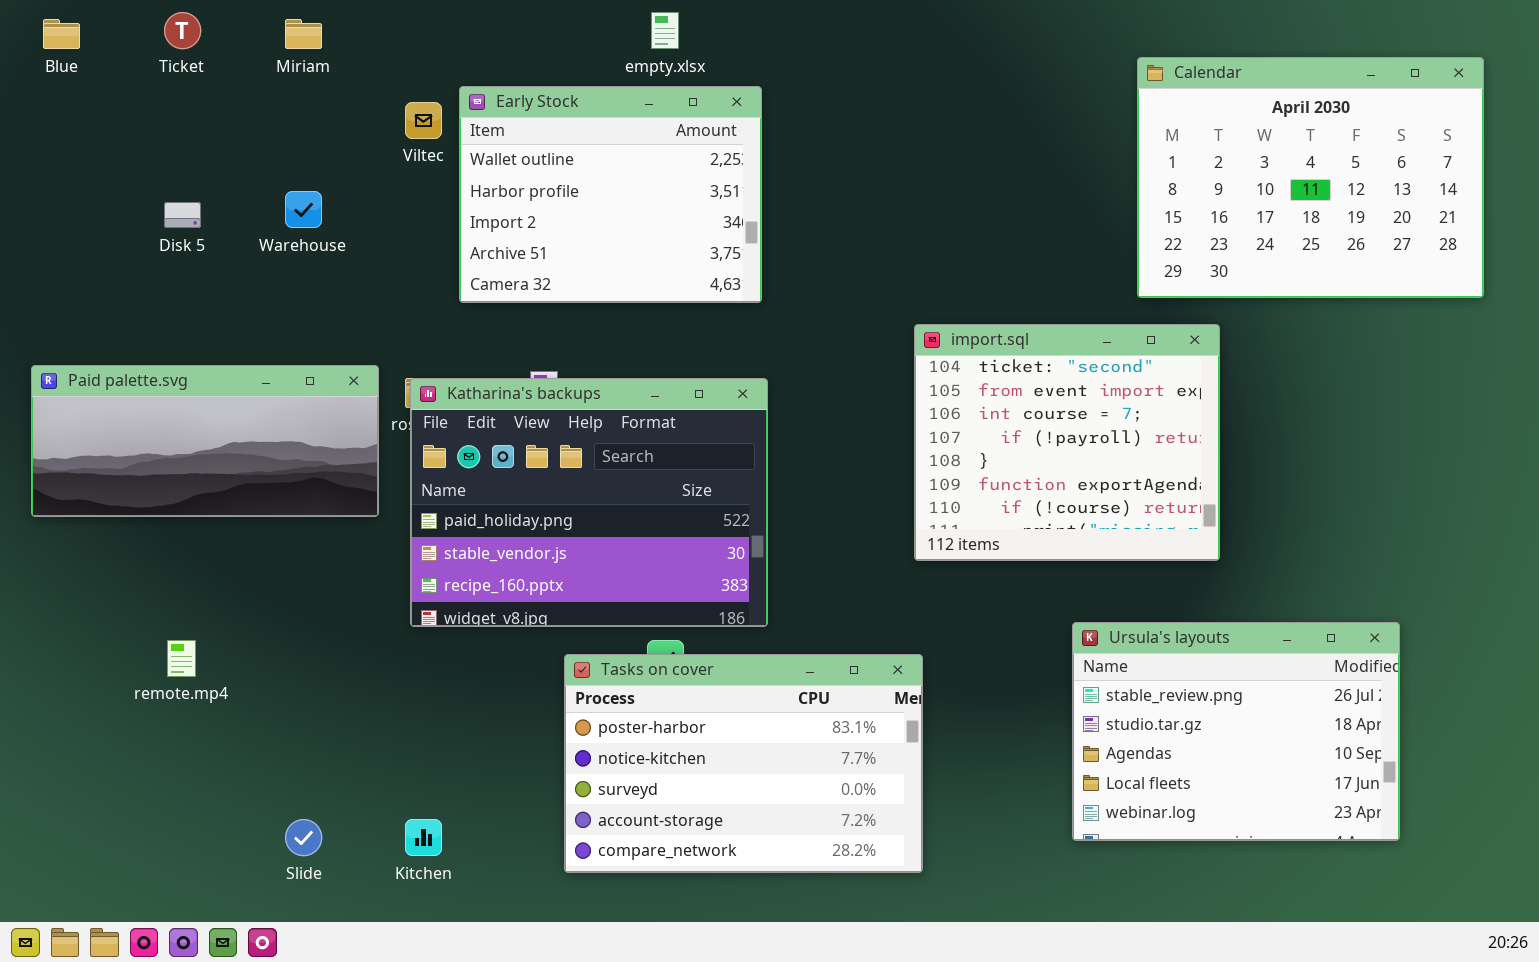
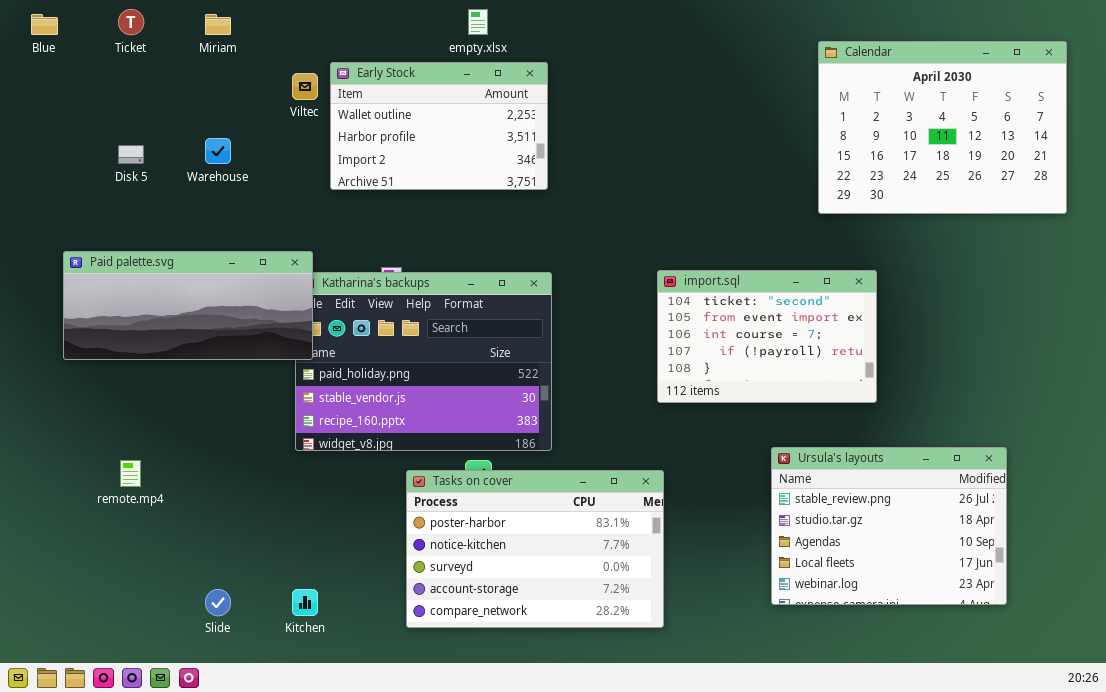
Early Stock: [459,86,762,303] -> [330,62,548,190], resized
import.sql: [914,324,1220,561] -> [657,270,877,403], resized
Paid palette.svg: [31,365,379,517] -> [63,251,313,360], moved

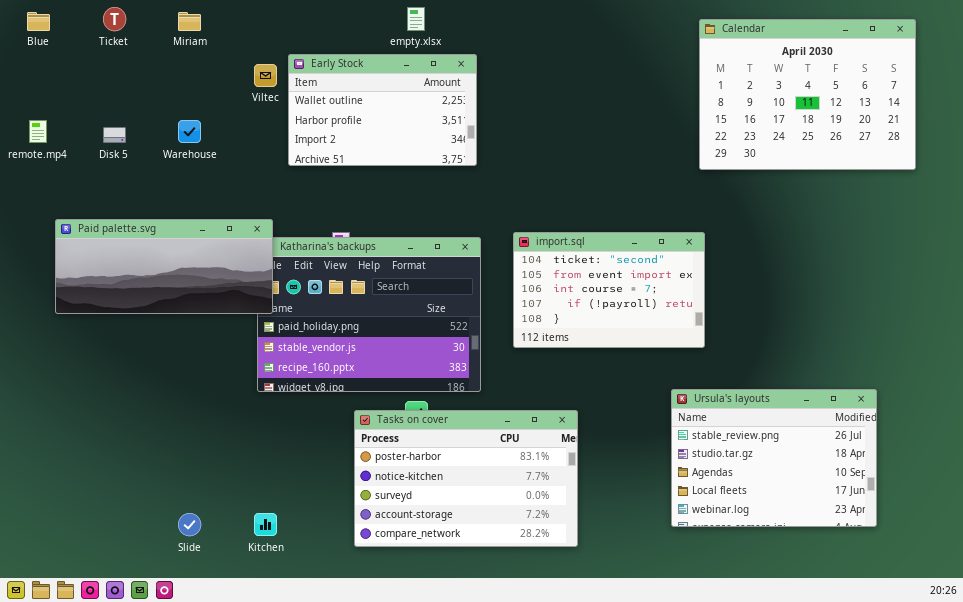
Calendar: [818,41,1067,214] -> [699,19,916,170], moved
import.sql: [657,270,877,403] -> [513,232,705,348], moved
remote.mp4: [120,460,141,487] -> [29,120,47,143], moved

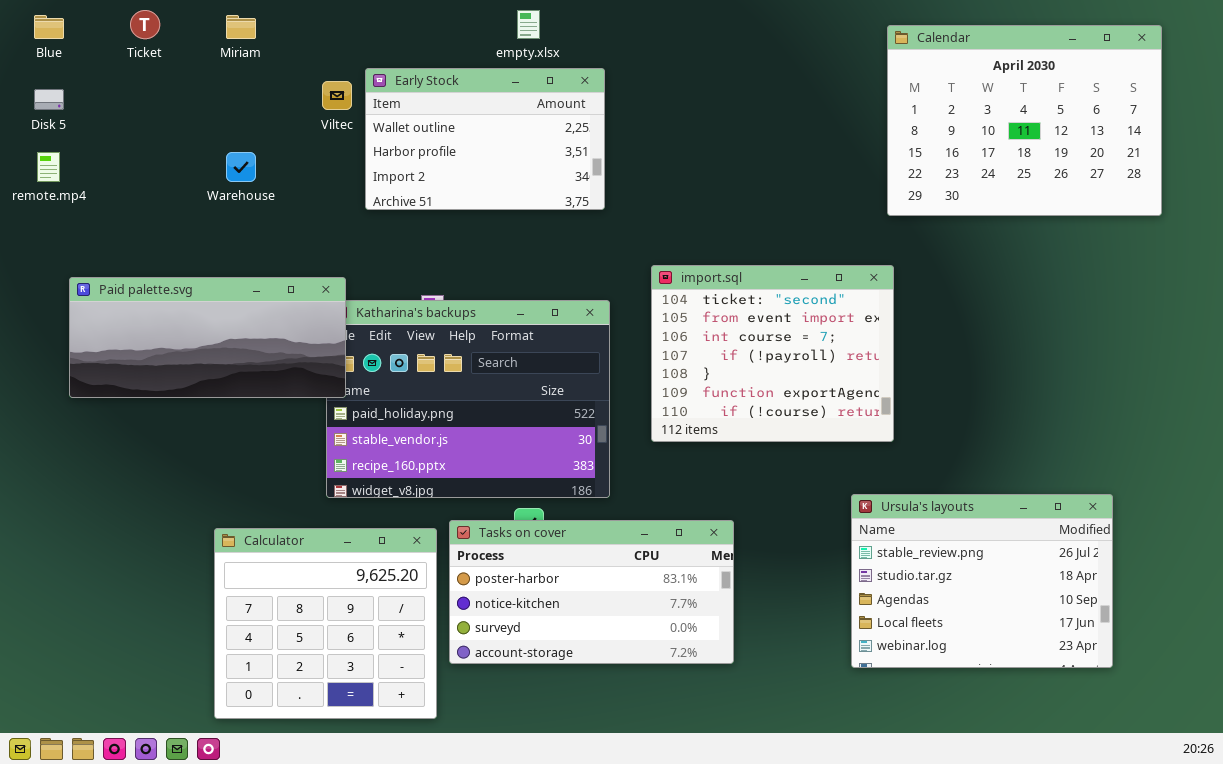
Disk 5: [103,127,126,143] -> [34,89,64,110], moved
import.sql: [513,232,705,348] -> [651,265,894,442], resized
Tasks on cover: [354,410,578,547] -> [449,520,734,664], resized
Calculator: none -> [214,528,437,719], opened

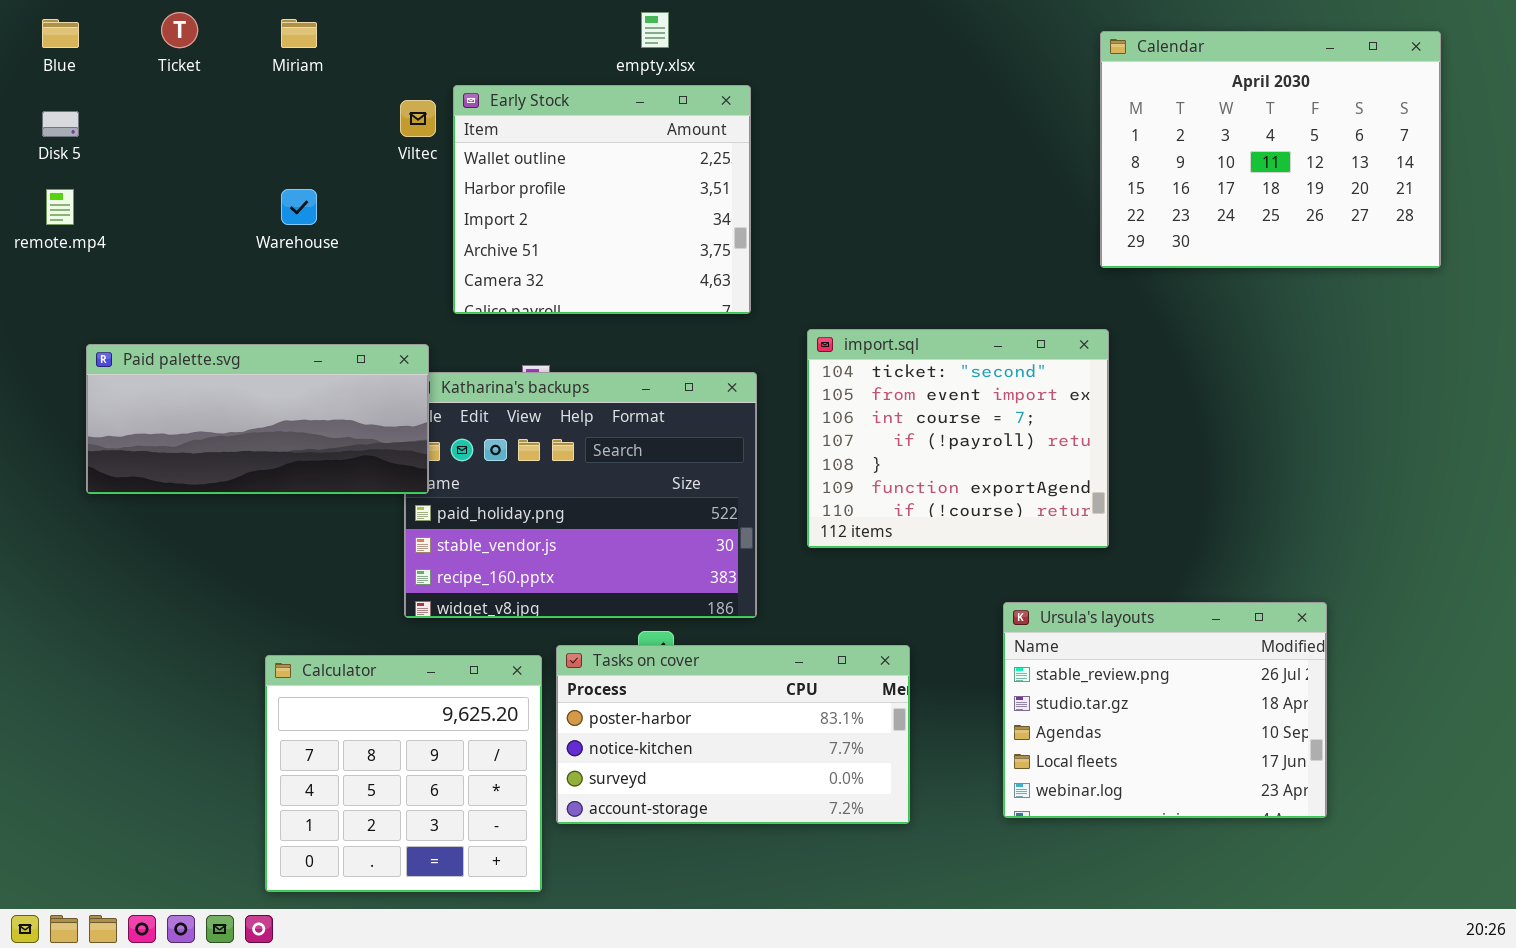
Early Stock: [365,68,605,210] -> [453,85,751,314], resized
Ursula's layouts: [851,494,1113,668] -> [1003,602,1327,818], moved

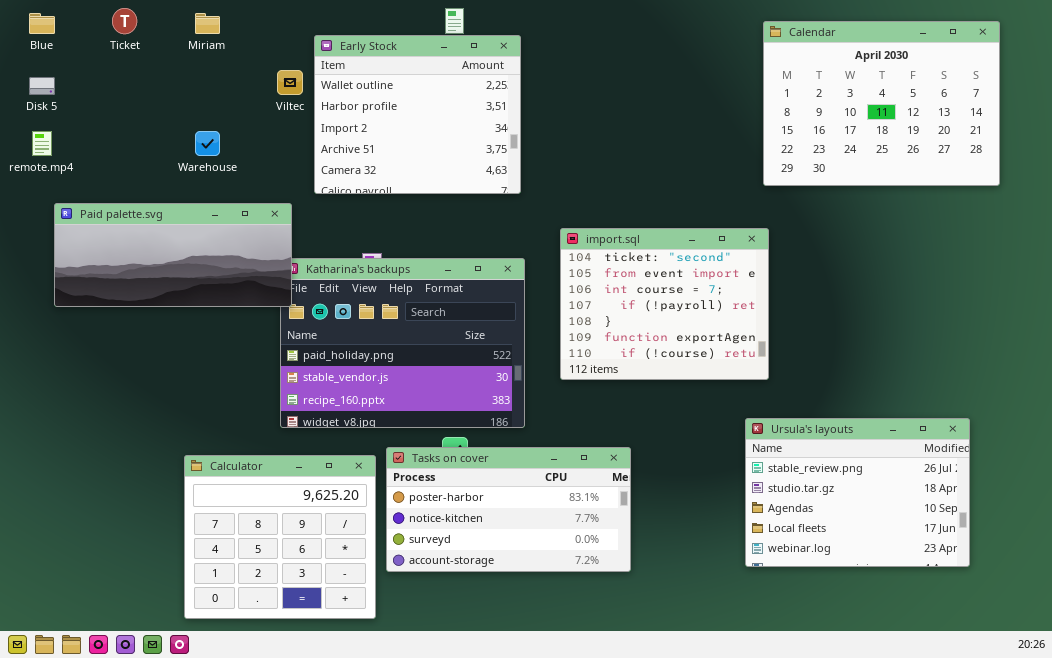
Early Stock: [453,85,751,314] -> [314,35,521,194], moved
Paid palette.svg: [86,344,429,494] -> [54,203,292,307], moved
Ursula's layouts: [1003,602,1327,818] -> [745,418,970,567], moved

